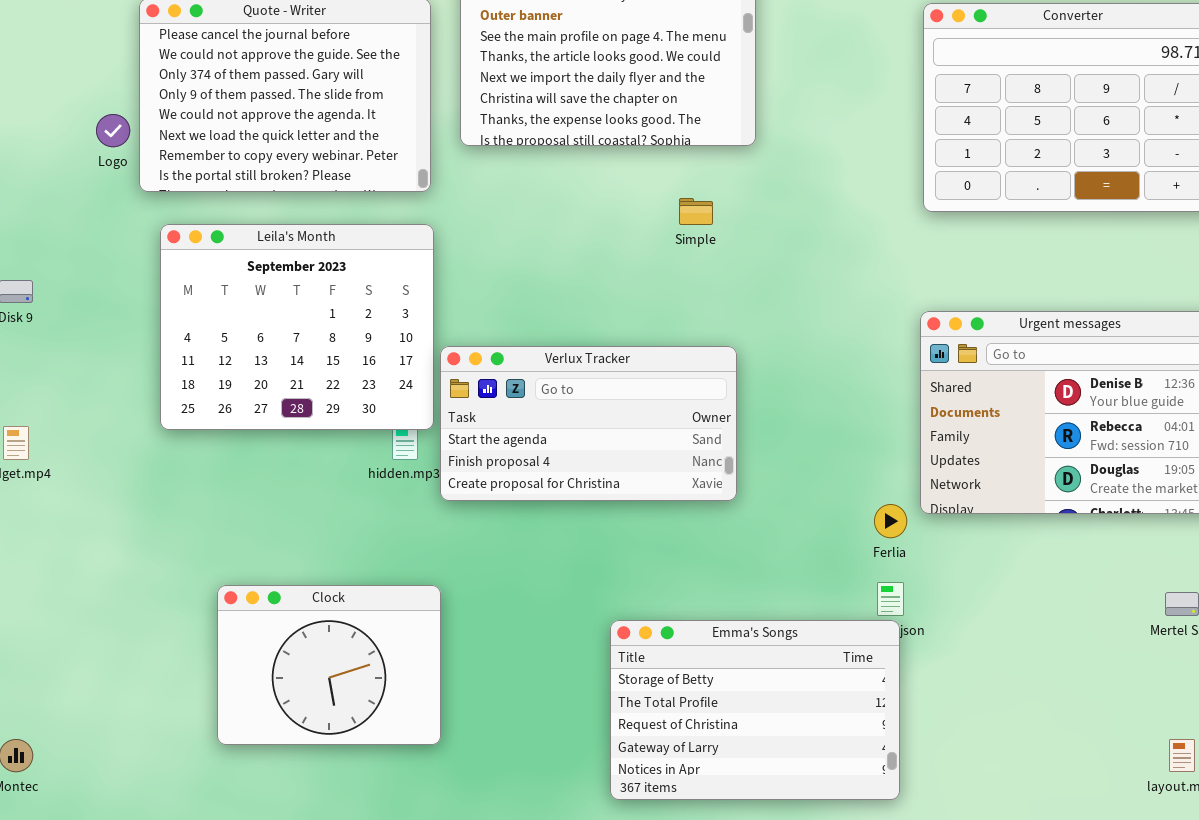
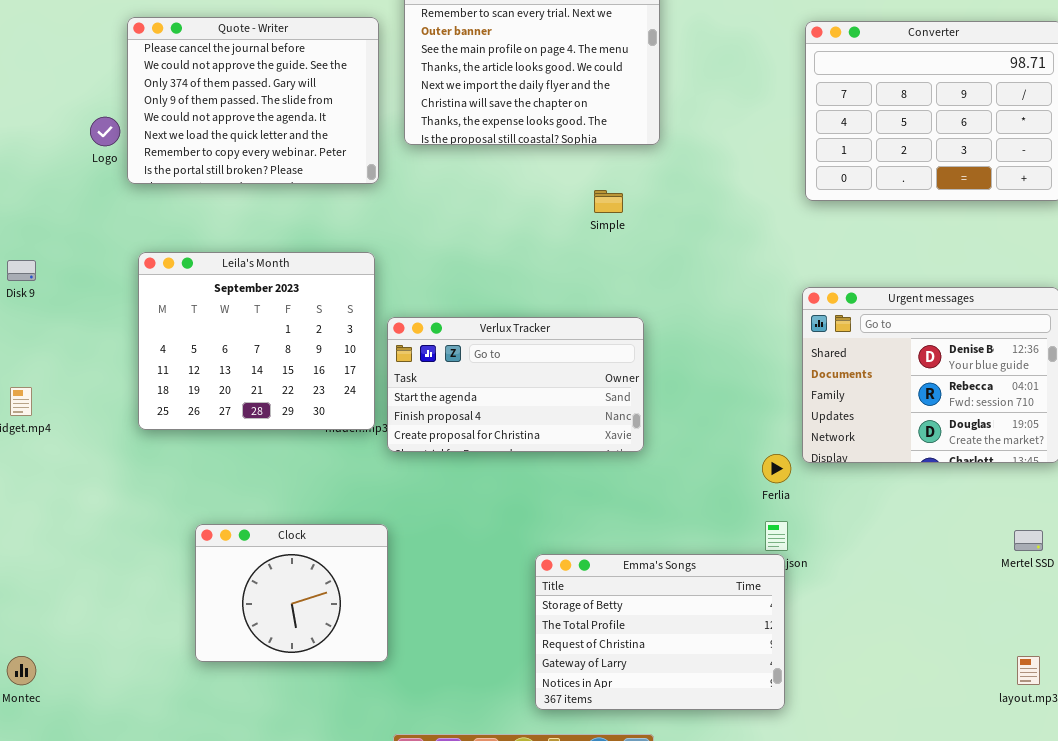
Leila's Month: [160,224,434,430] -> [138,252,375,430], moved

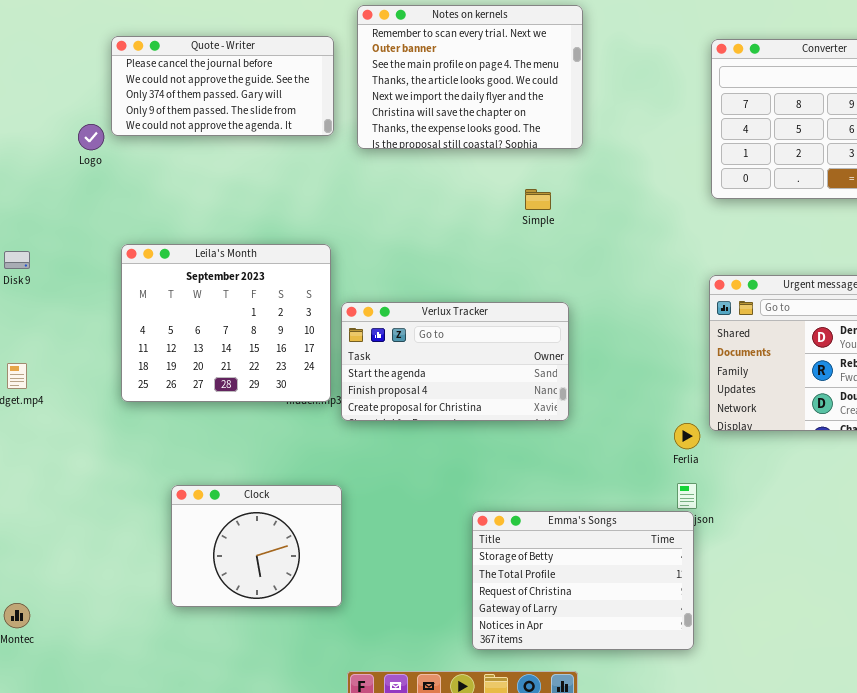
Quote - Writer: [127,17,379,184] -> [111,36,334,136], resized

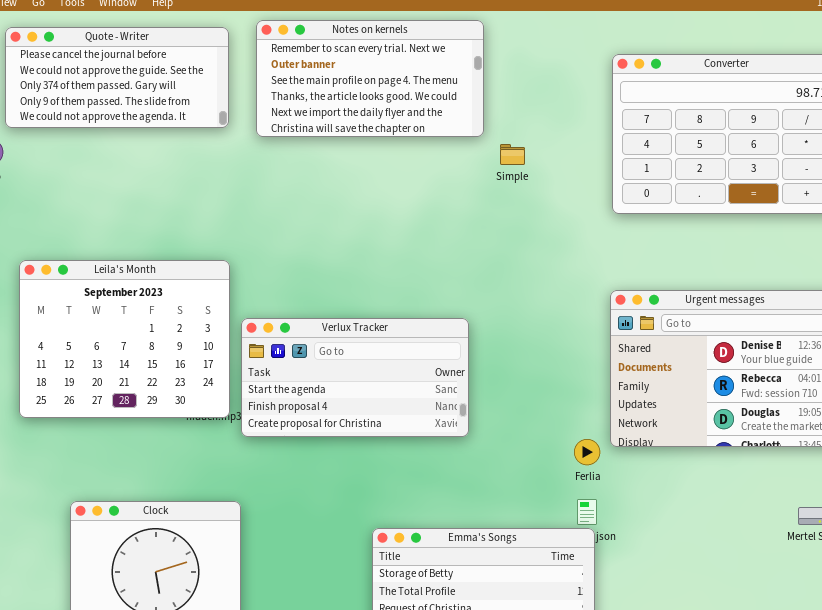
Notes on kernels: [357,5,583,149] -> [256,20,484,137], resized
Quote - Writer: [111,36,334,136] -> [5,27,229,128], moved
Simple: [525,189,551,210] -> [500,144,525,165], moved

